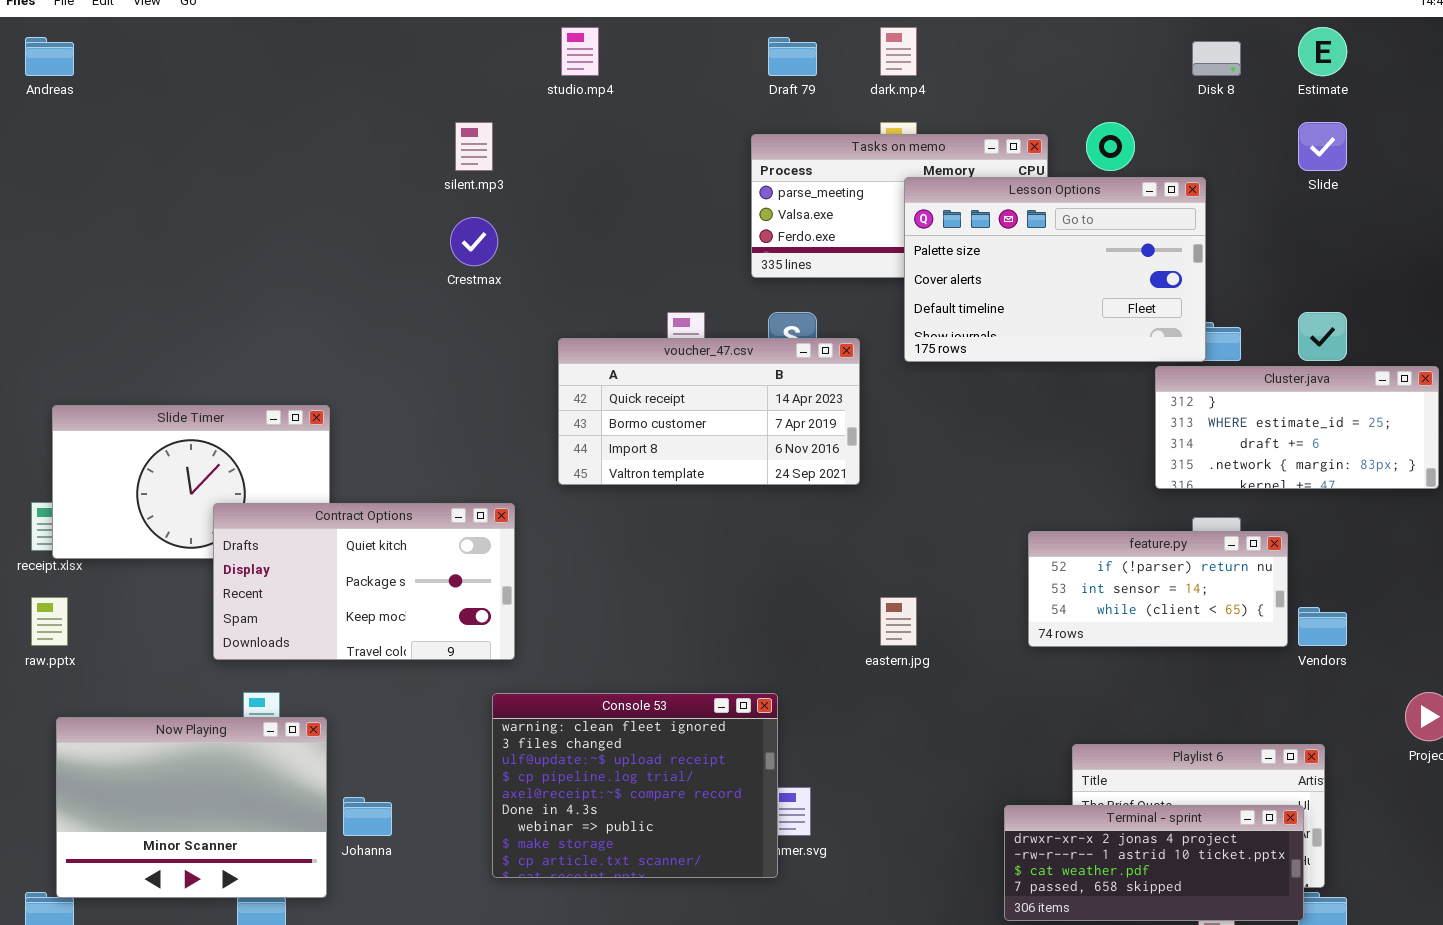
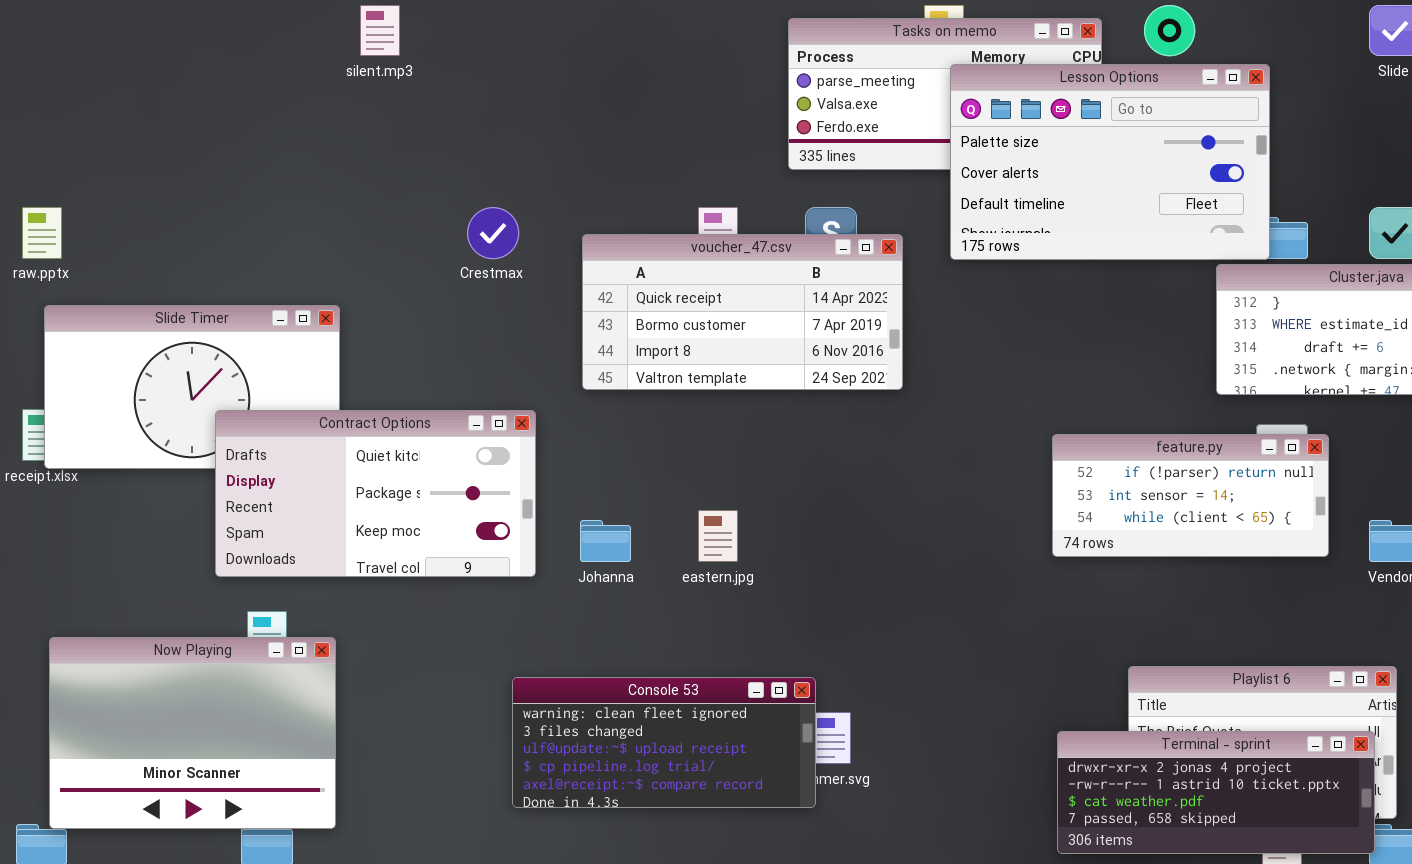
silent.mp3: [455,122,493,171] -> [360,5,400,56], moved
Crestmax: [450,217,498,266] -> [467,207,519,259], moved
feature.py: [1028,531,1288,647] -> [1052,434,1329,557], moved
raw.pptx: [31,597,68,646] -> [22,207,62,259], moved
eastern.jpg: [880,597,917,646] -> [698,510,738,562], moved
Console 53: [492,693,778,878] -> [512,677,816,808], resized
Johanna: [343,797,392,836] -> [580,520,631,562], moved

